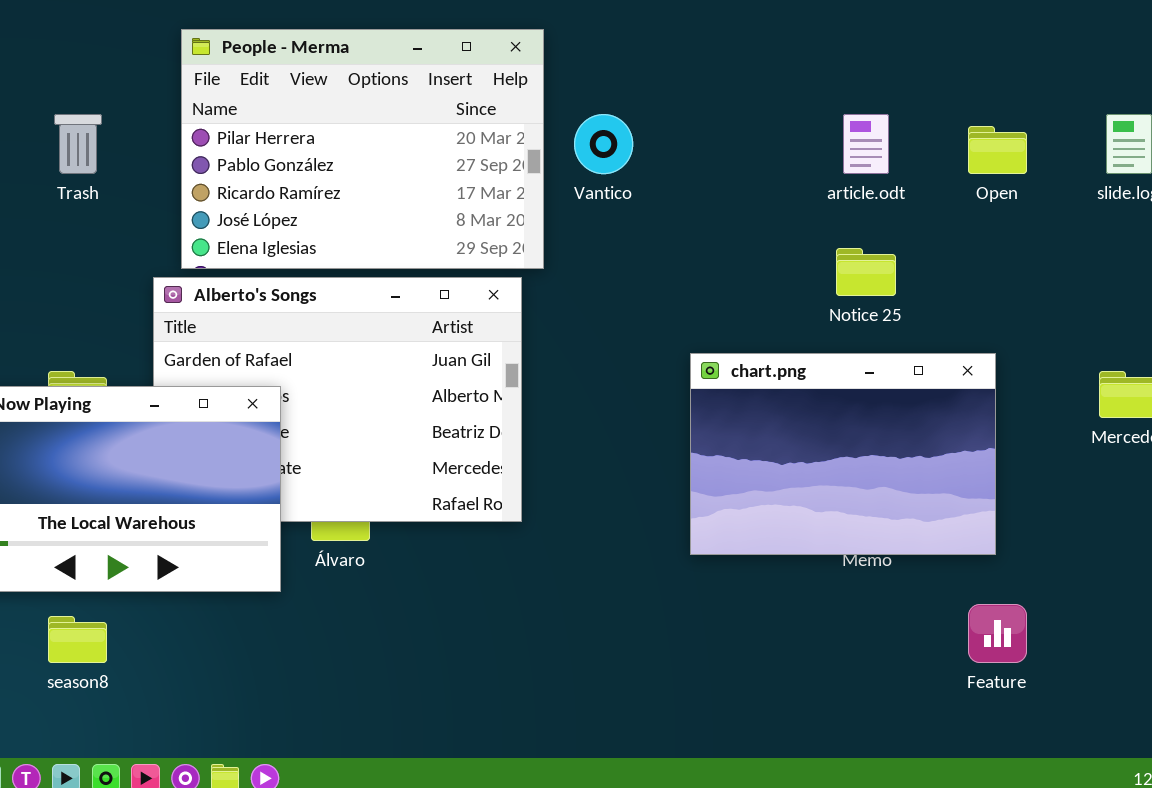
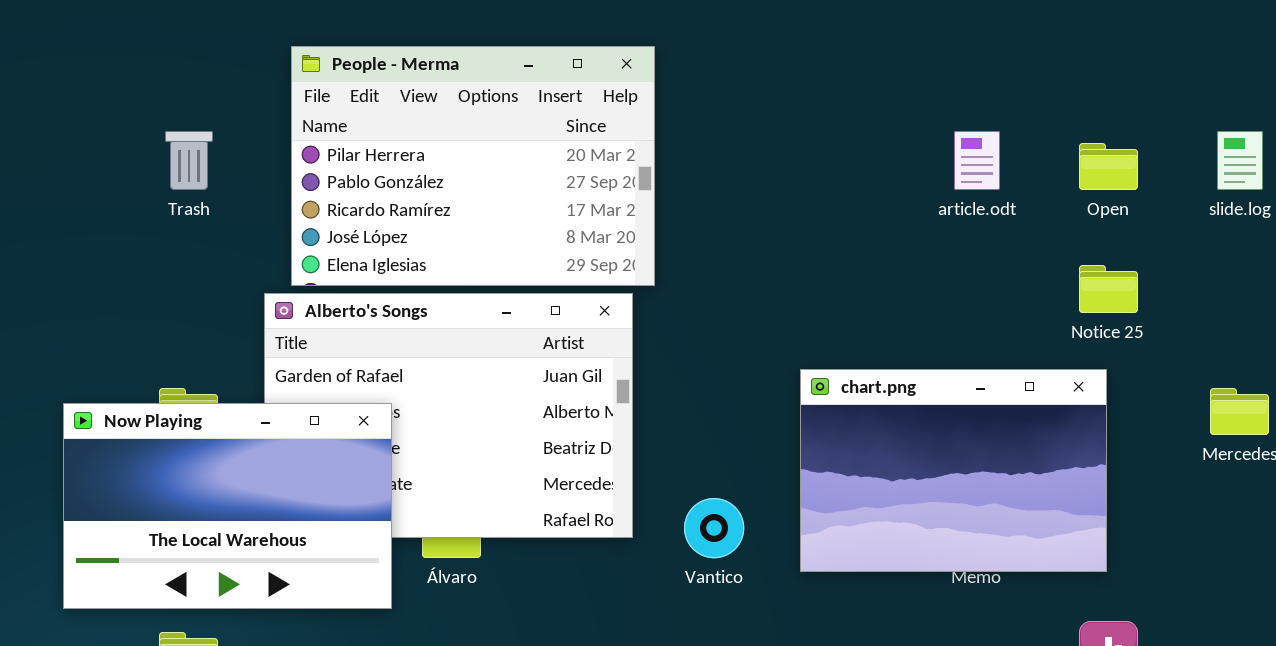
Vantico: [574,114,633,174] -> [684,498,744,558], moved
Notice 25: [836,248,896,296] -> [1079,265,1138,313], moved

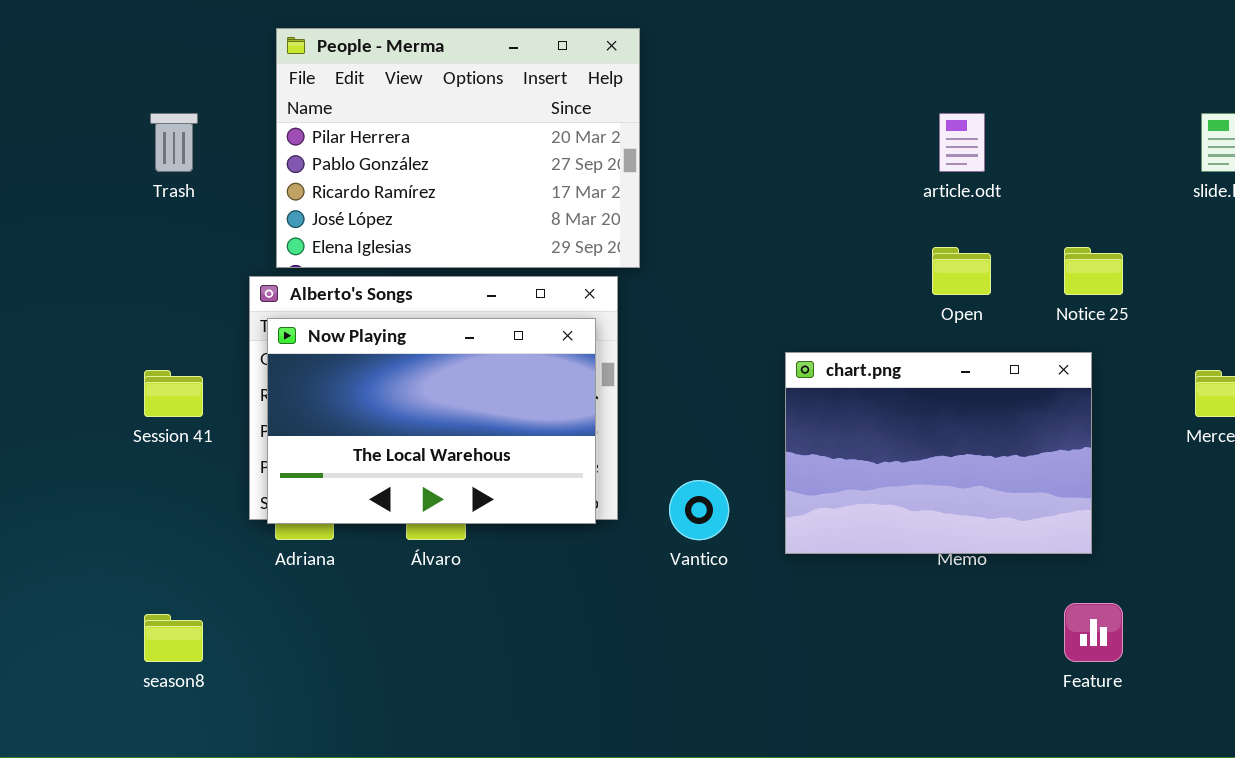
Open: [1079,143,1138,190] -> [932,247,991,295], moved
Now Playing: [63,403,392,609] -> [267,318,596,524], moved

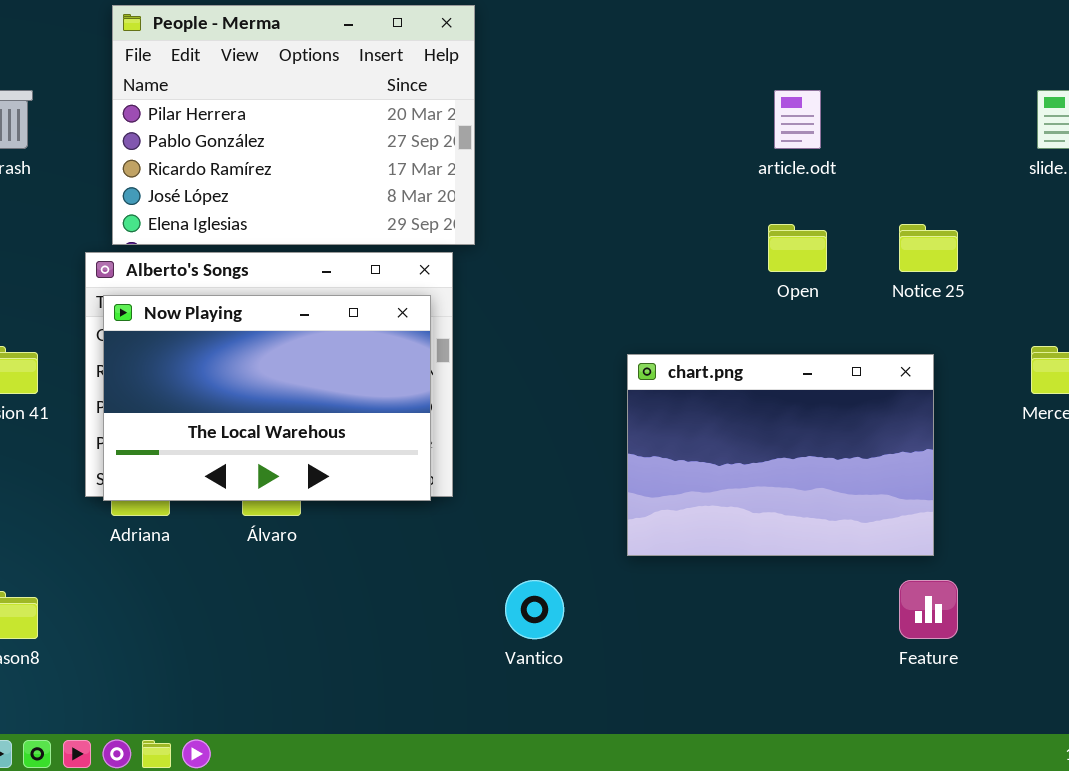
chart.png: [785,352,1092,554] -> [627,354,934,556], moved
Vantico: [669,480,729,540] -> [505,580,564,639], moved

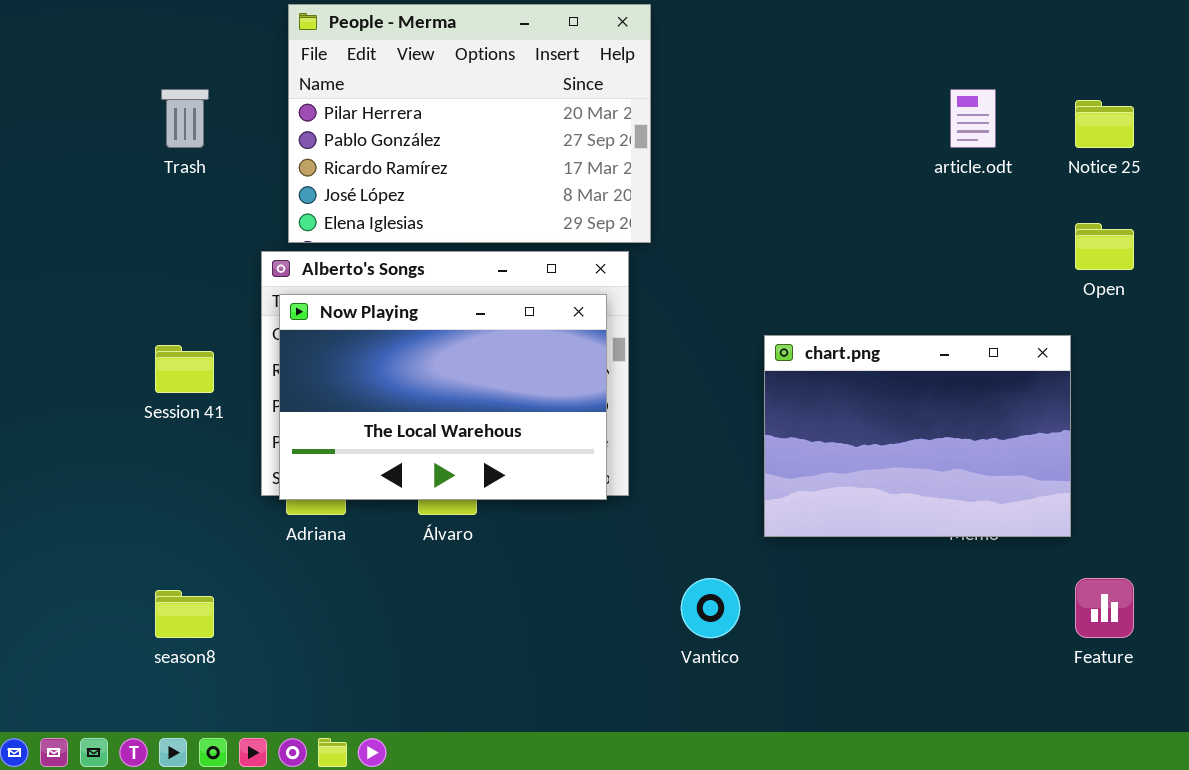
Open: [768,224,827,272] -> [1075,223,1134,270], moved
Notice 25: [899,224,958,272] -> [1075,100,1134,148], moved
chart.png: [627,354,934,556] -> [764,335,1071,537], moved

